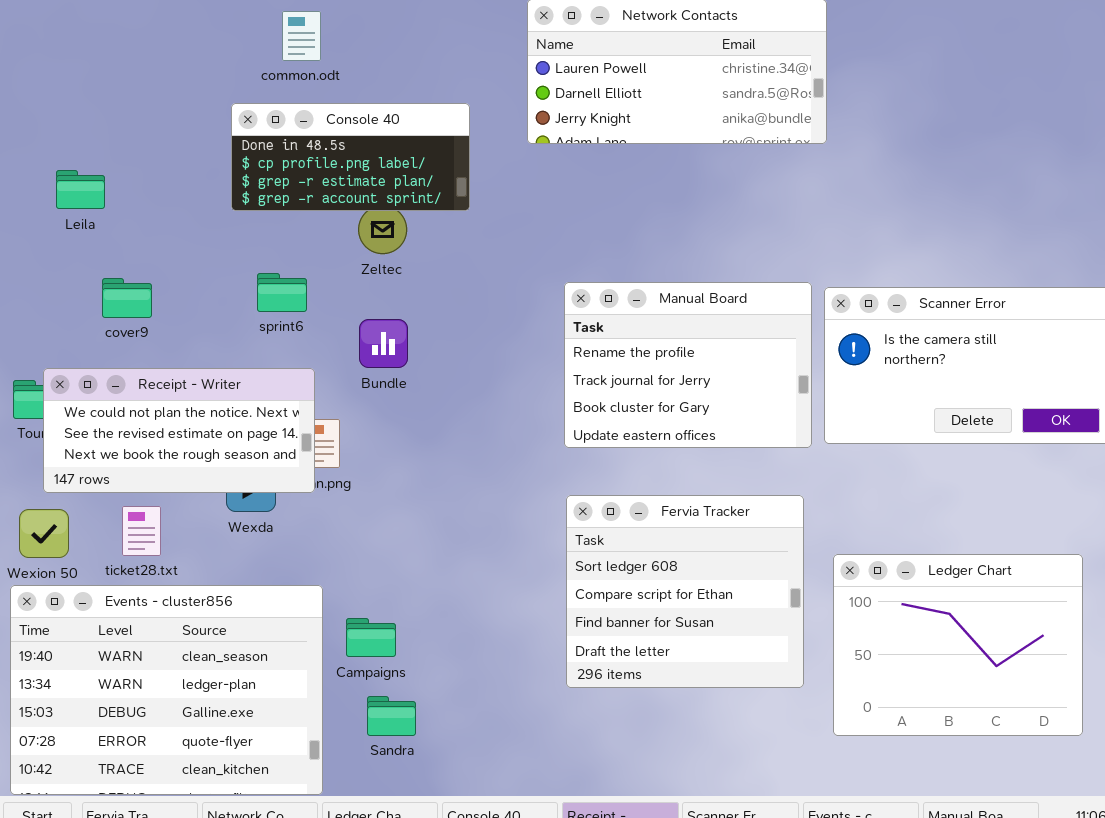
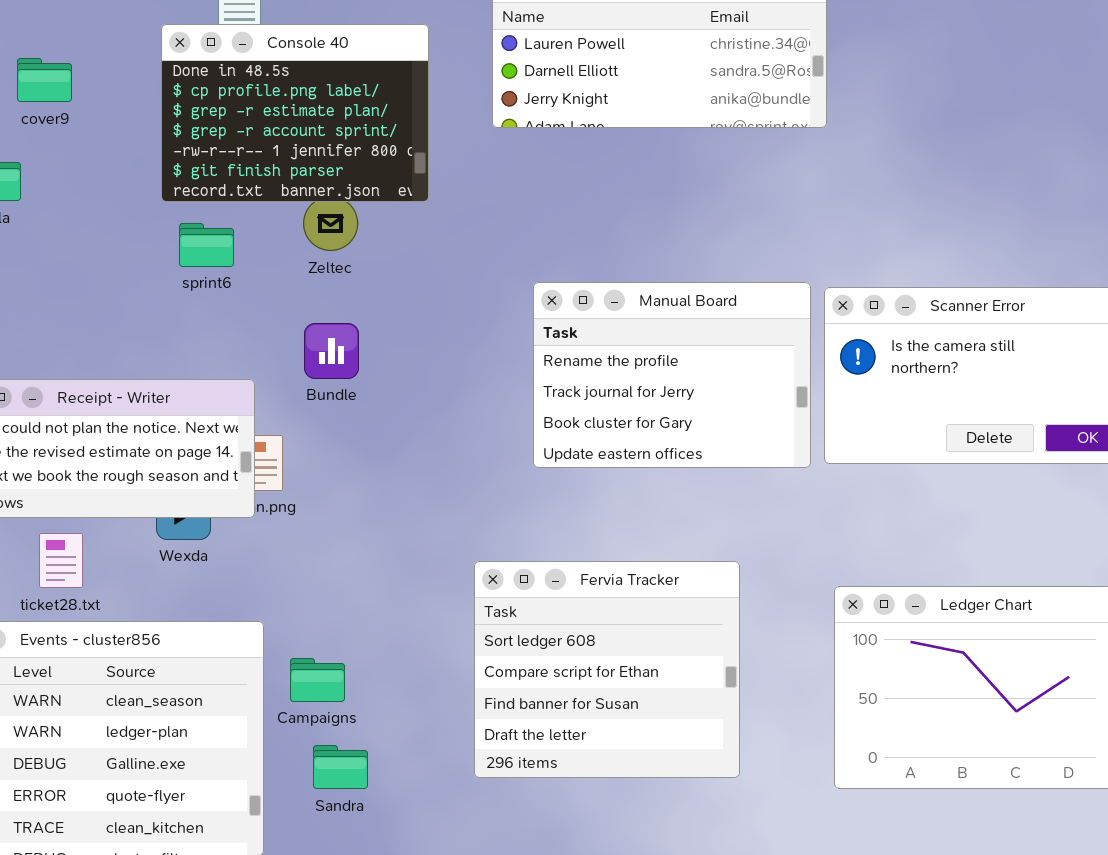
Console 40: [231,103,470,211] -> [161,24,429,202], resized
sprint6: [257,273,307,312] -> [179,223,234,267], moved
cover9: [102,278,152,318] -> [17,58,72,102], moved
Fervia Tracker: [566,495,804,688] -> [474,561,740,778], moved

